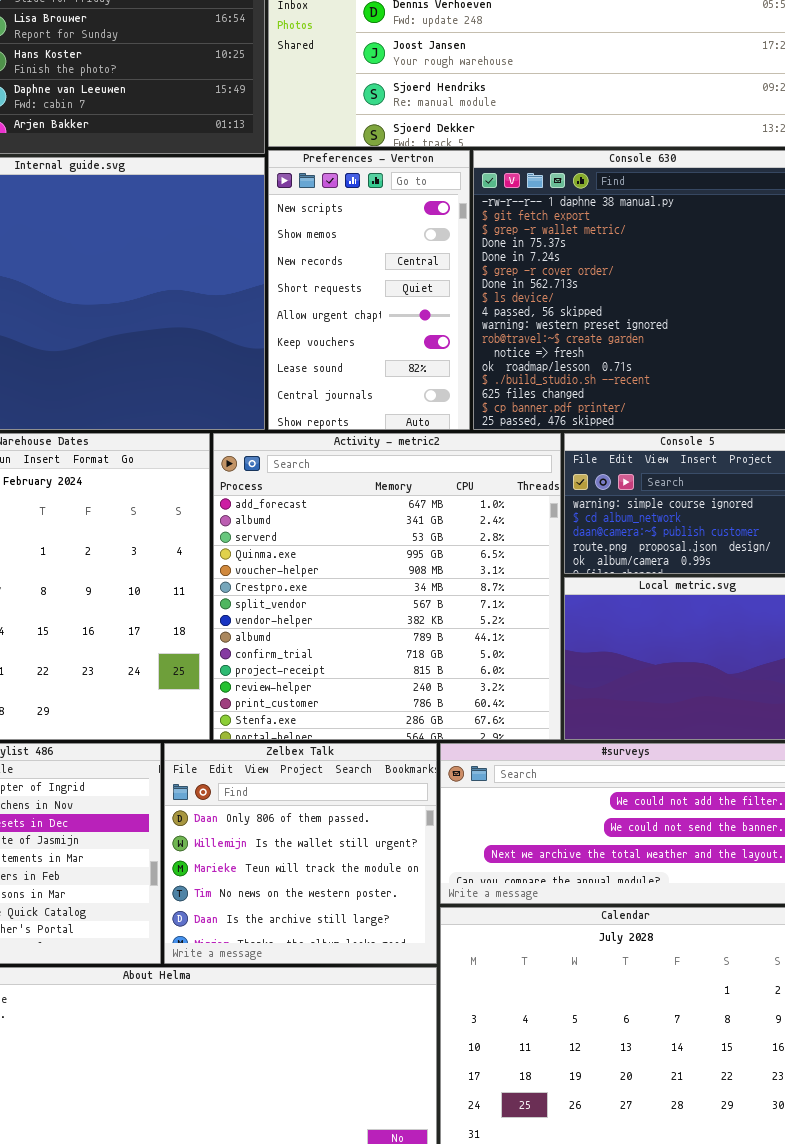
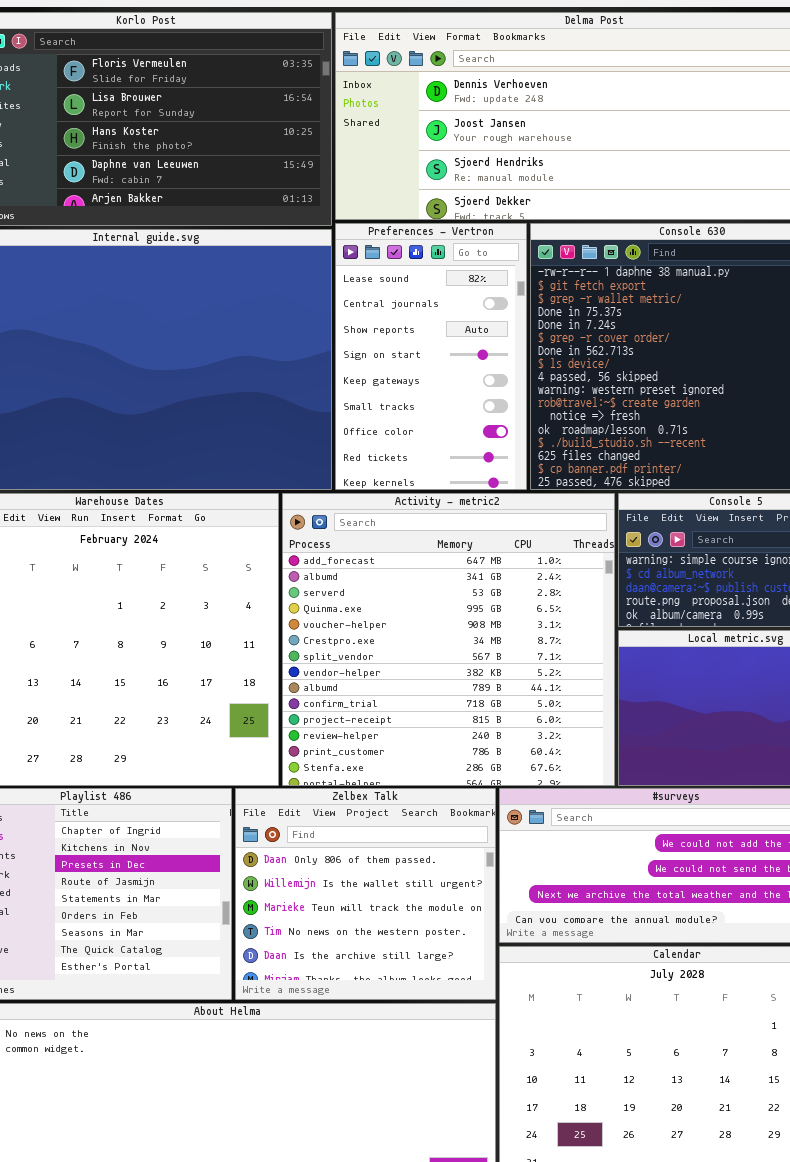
Preferences - Vertron: [268,150,470,430] -> [335,223,527,490], scrolled down 6 rows

